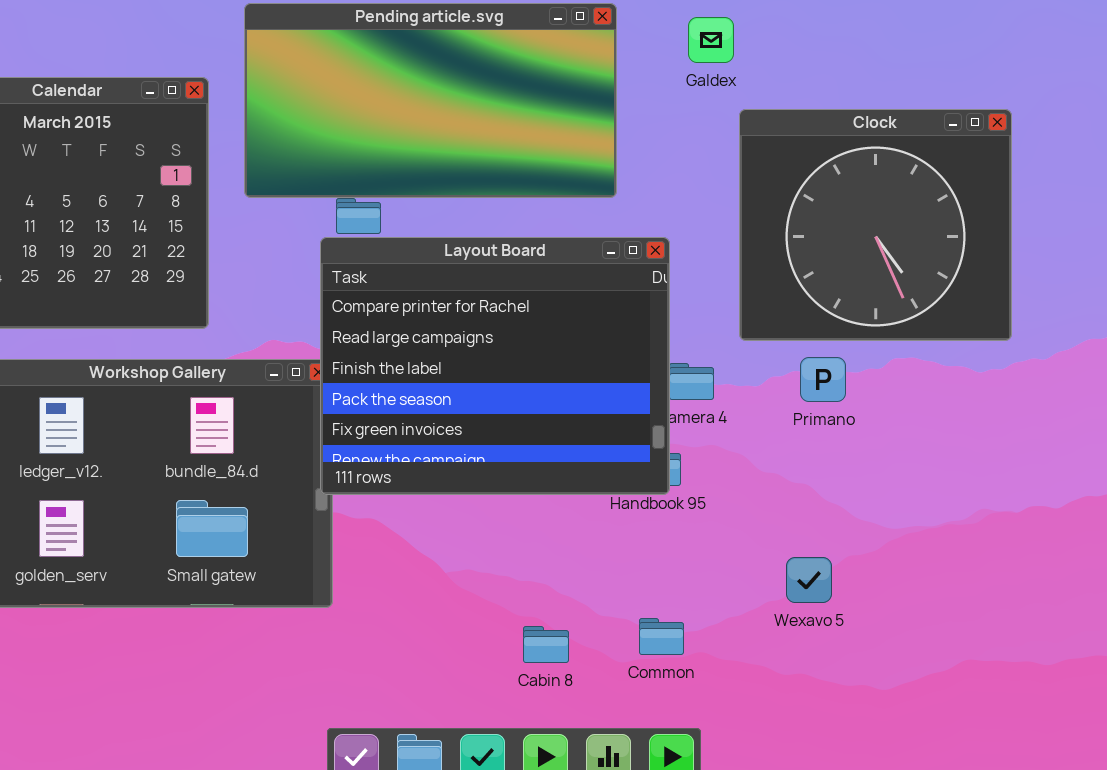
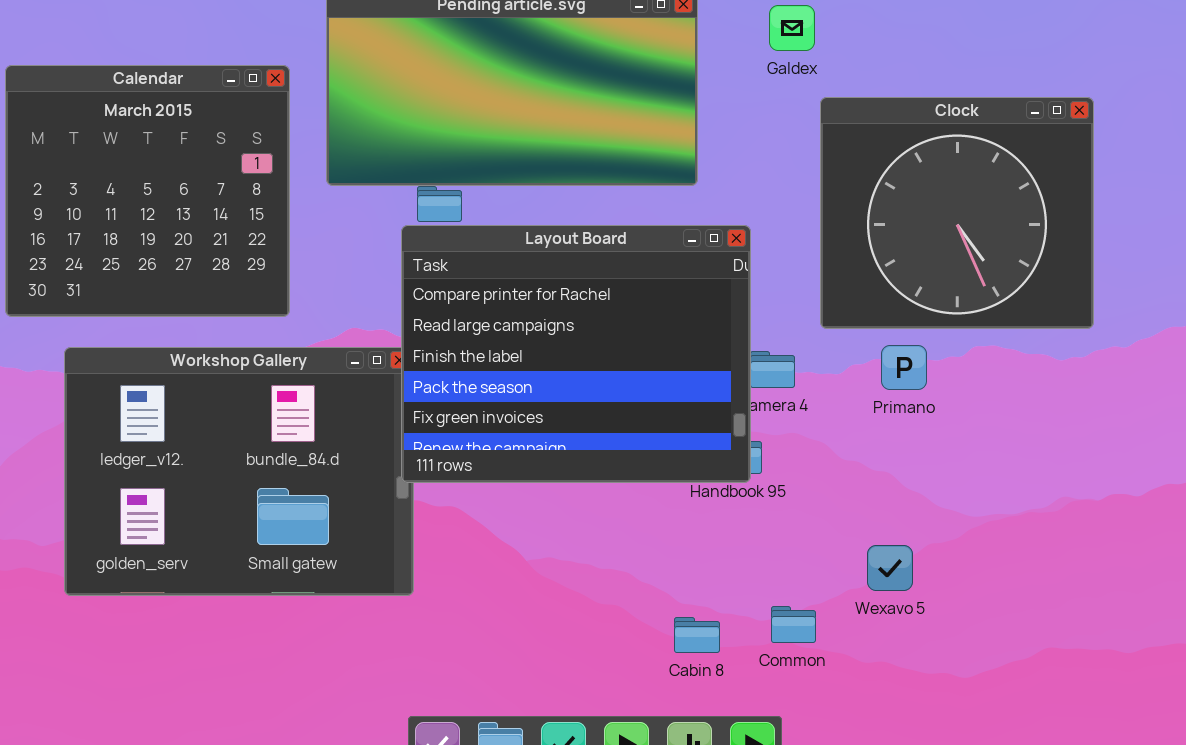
Common: [639,618,684,655] -> [771,606,816,643], moved
Cabin 8: [523,626,569,663] -> [674,617,720,653], moved

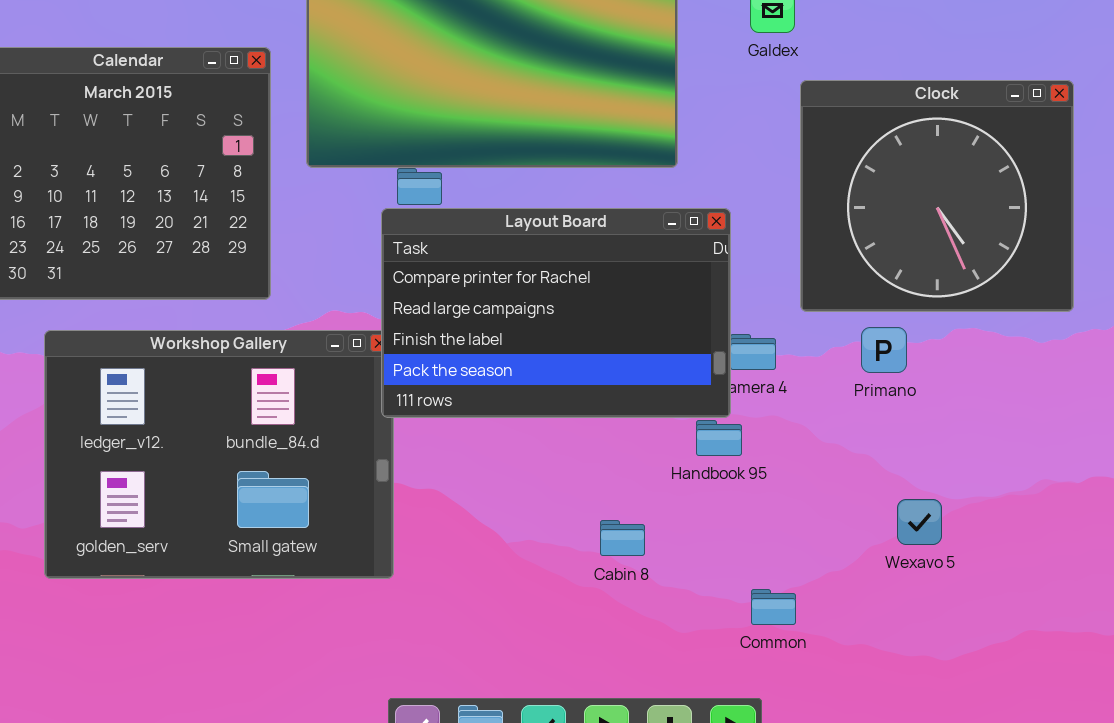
Layout Board: [401,225,751,483] -> [381,208,731,418], resized
Wexavo 5: [867,545,913,591] -> [897,499,942,545], moved
Cabin 8: [674,617,720,653] -> [600,520,645,556], moved

